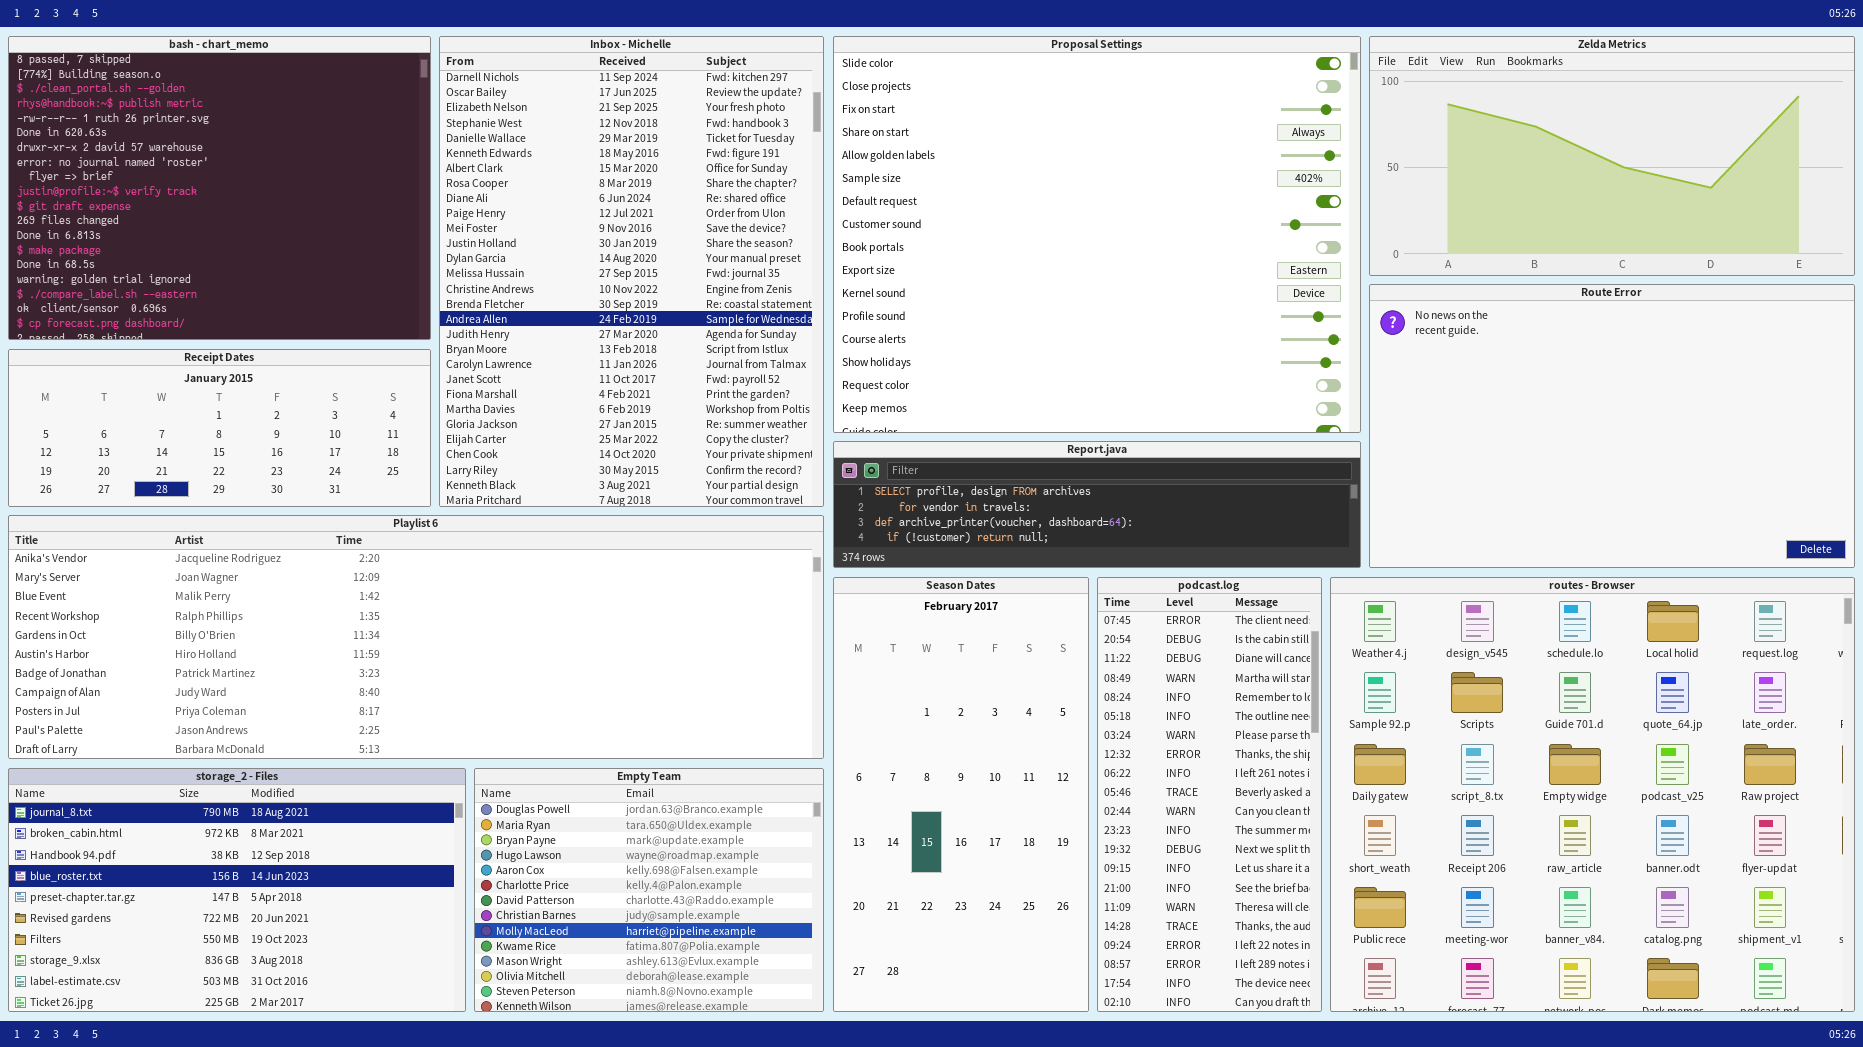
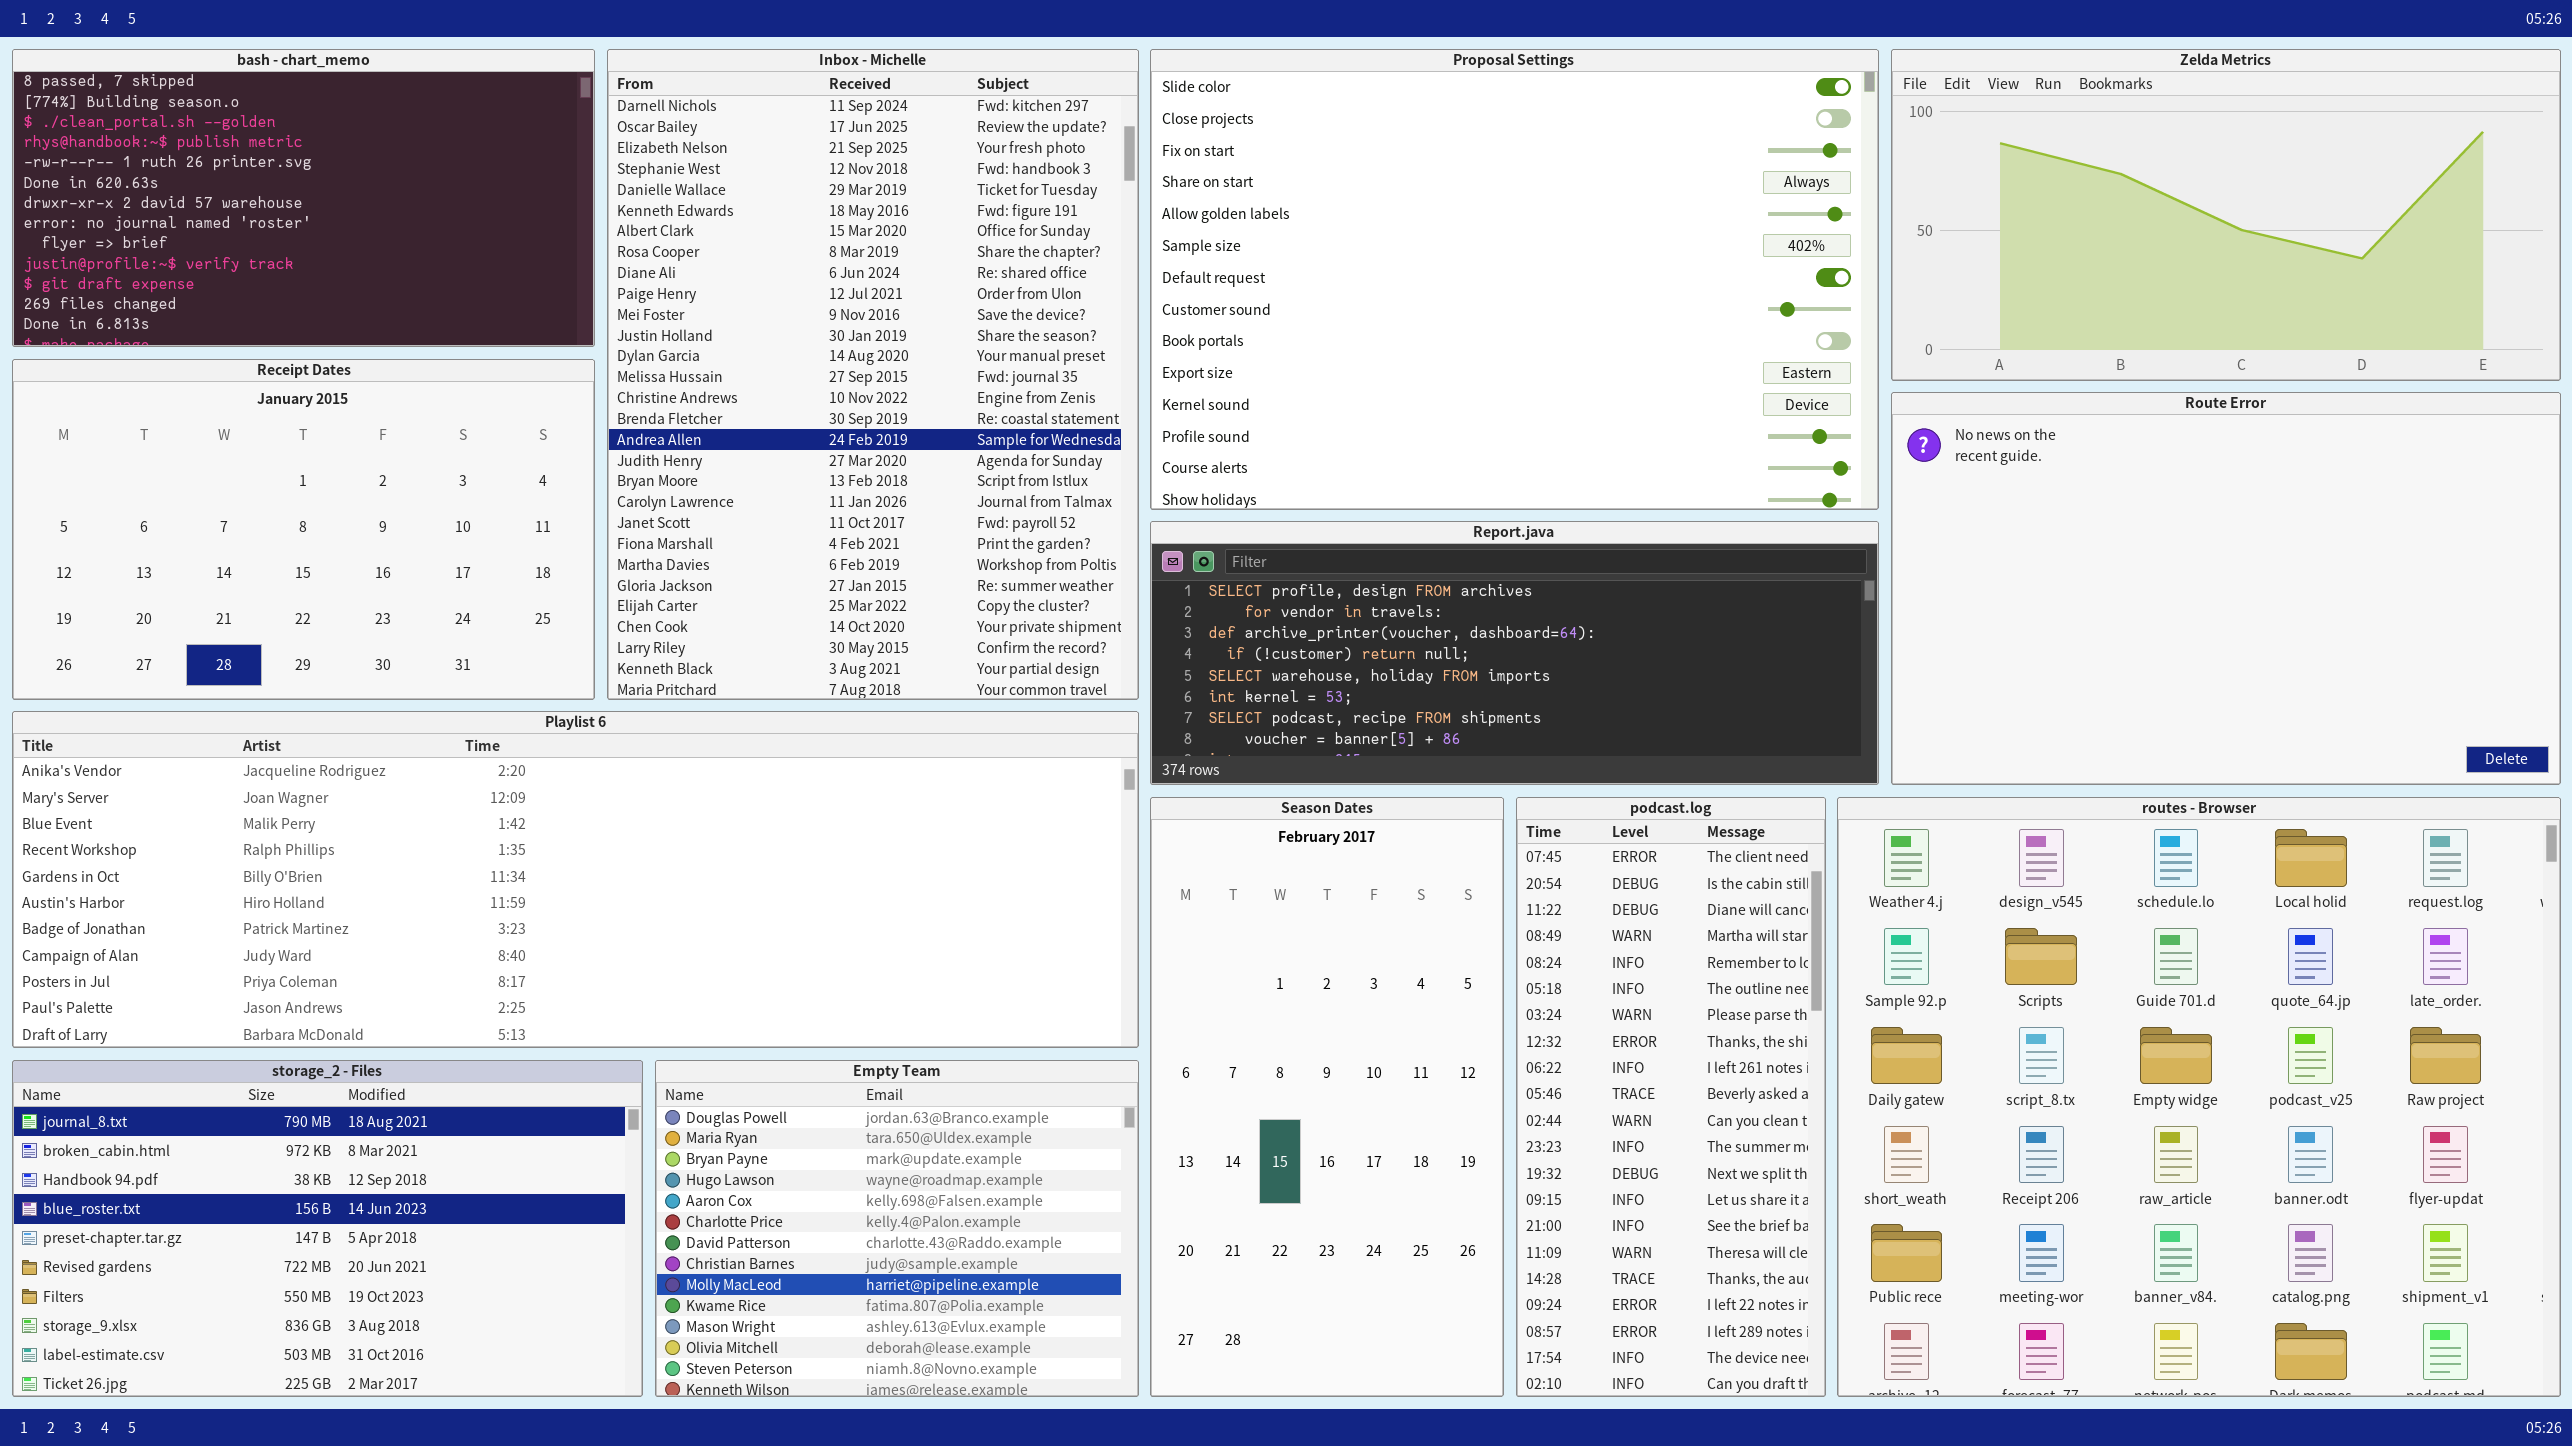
bash - chart_memo: [8,36,431,340] -> [12,49,595,347], resized
Proposal Settings: [833,36,1361,433] -> [1150,49,1879,510], resized
Receipt Dates: [8,349,431,507] -> [12,359,595,700], resized
Report.java: [833,441,1361,568] -> [1150,521,1879,785], resized

